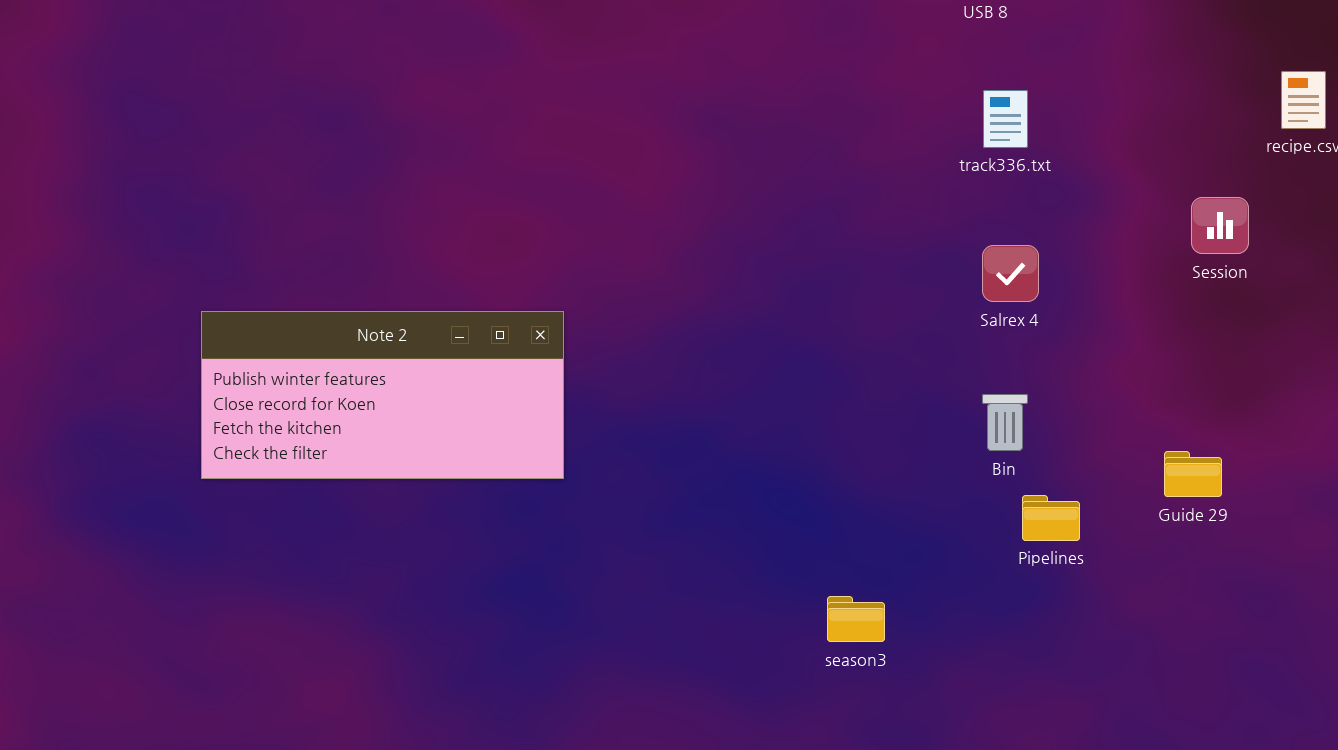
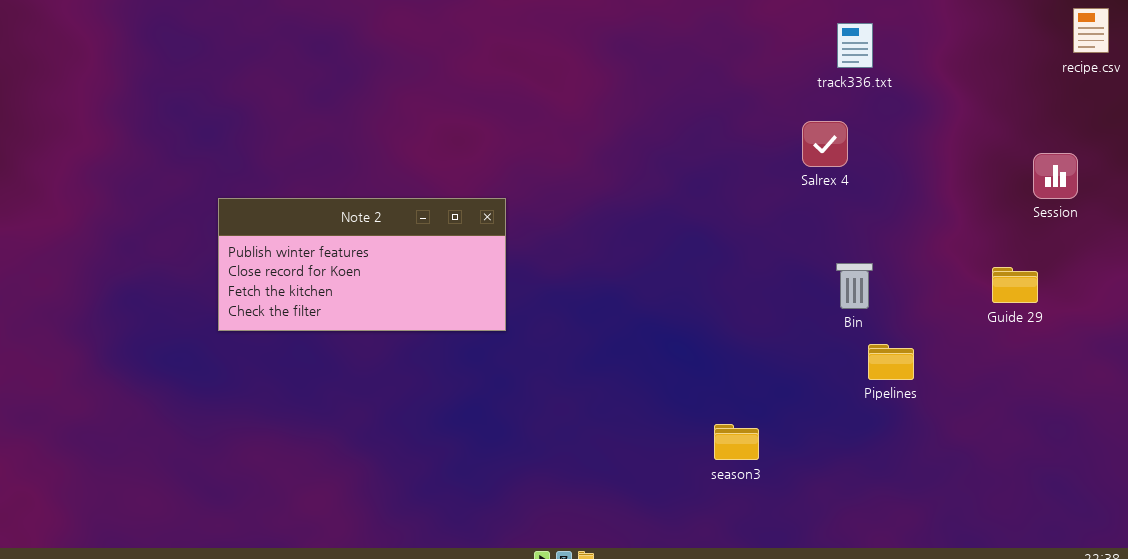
Session: [1191,197,1249,254] -> [1033,153,1078,199], moved
Salrex 4: [982,245,1039,302] -> [802,121,848,167], moved
Guide 29: [1164,451,1222,497] -> [992,267,1038,303], moved

